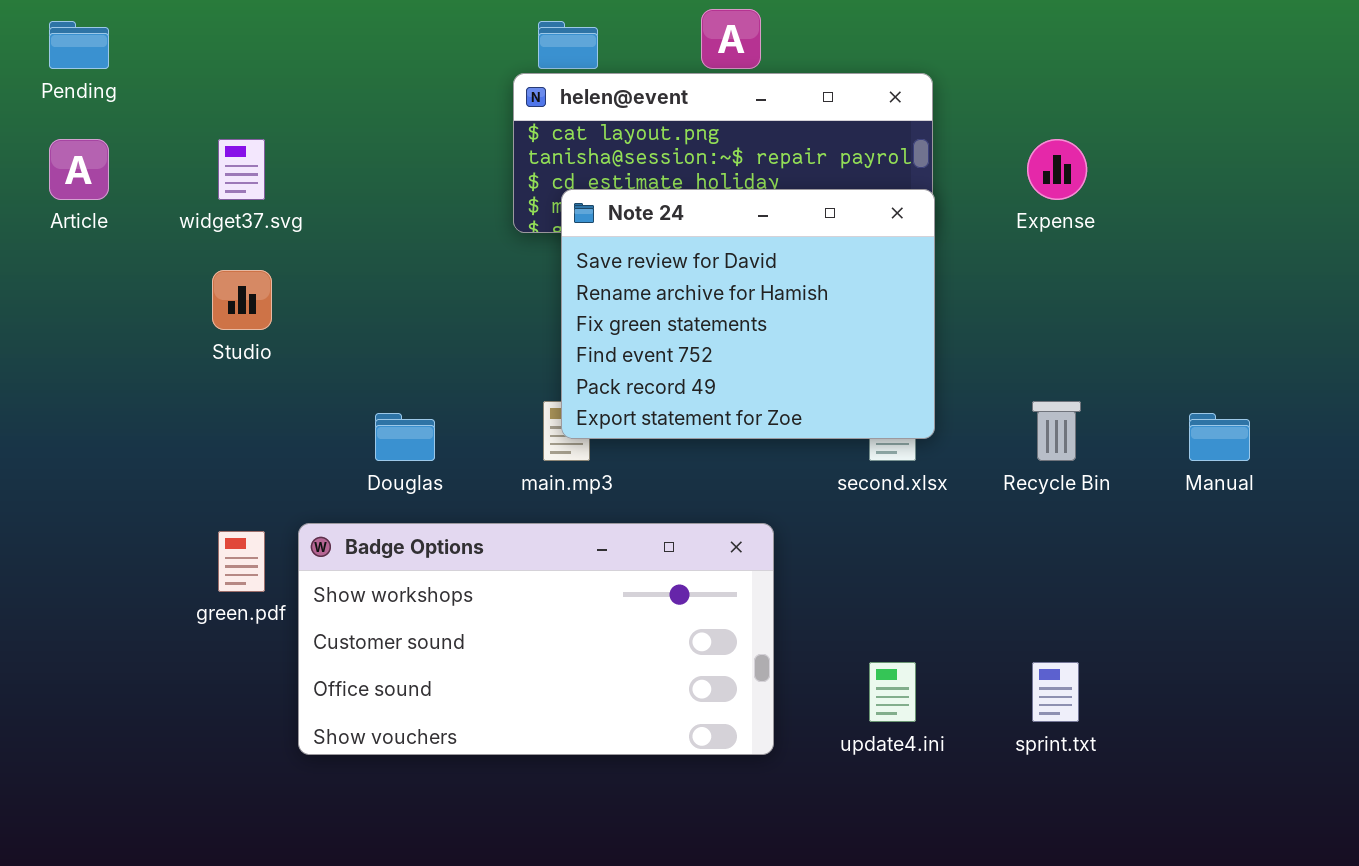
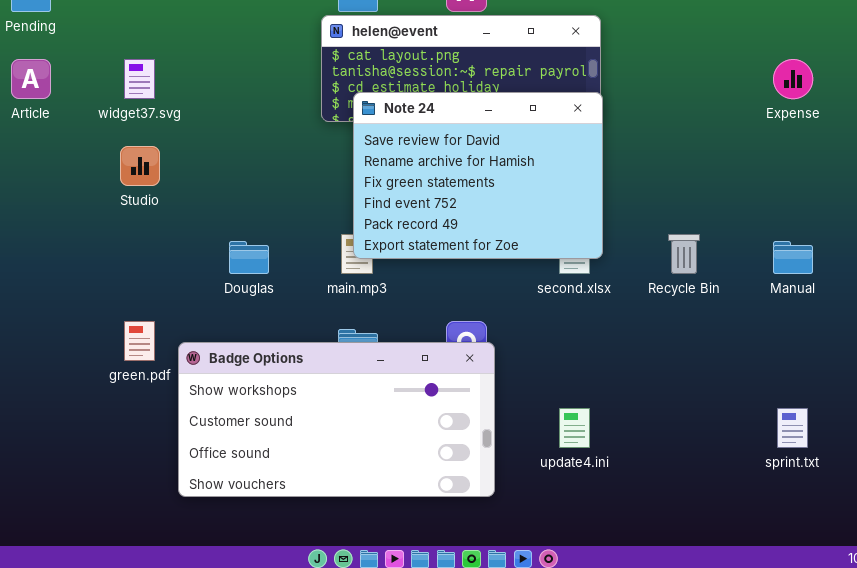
Expense: [1027,139,1087,200] -> [773,59,813,99], moved
Badge Options: [298,523,774,755] -> [178,342,495,497], moved
sprint.txt: [1032,662,1079,722] -> [777,408,808,448], moved

